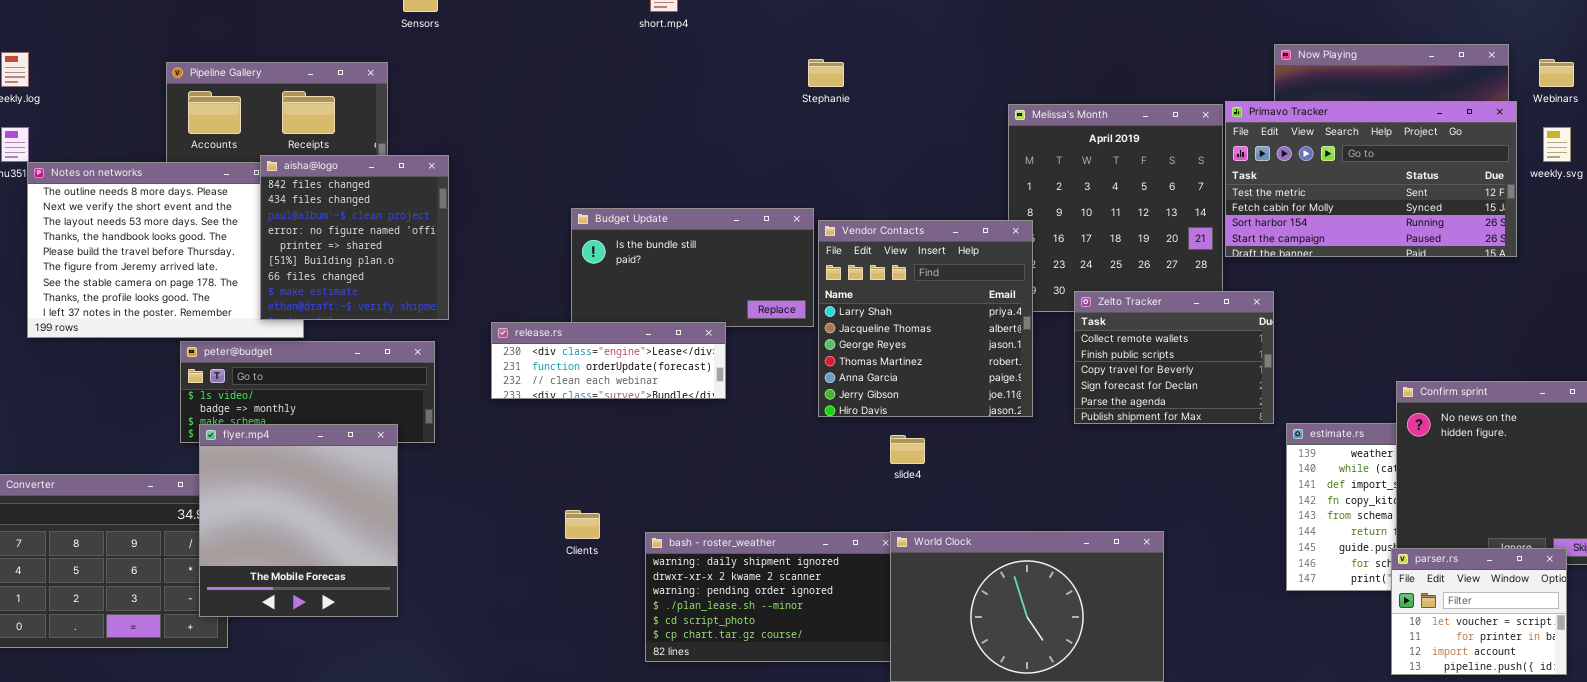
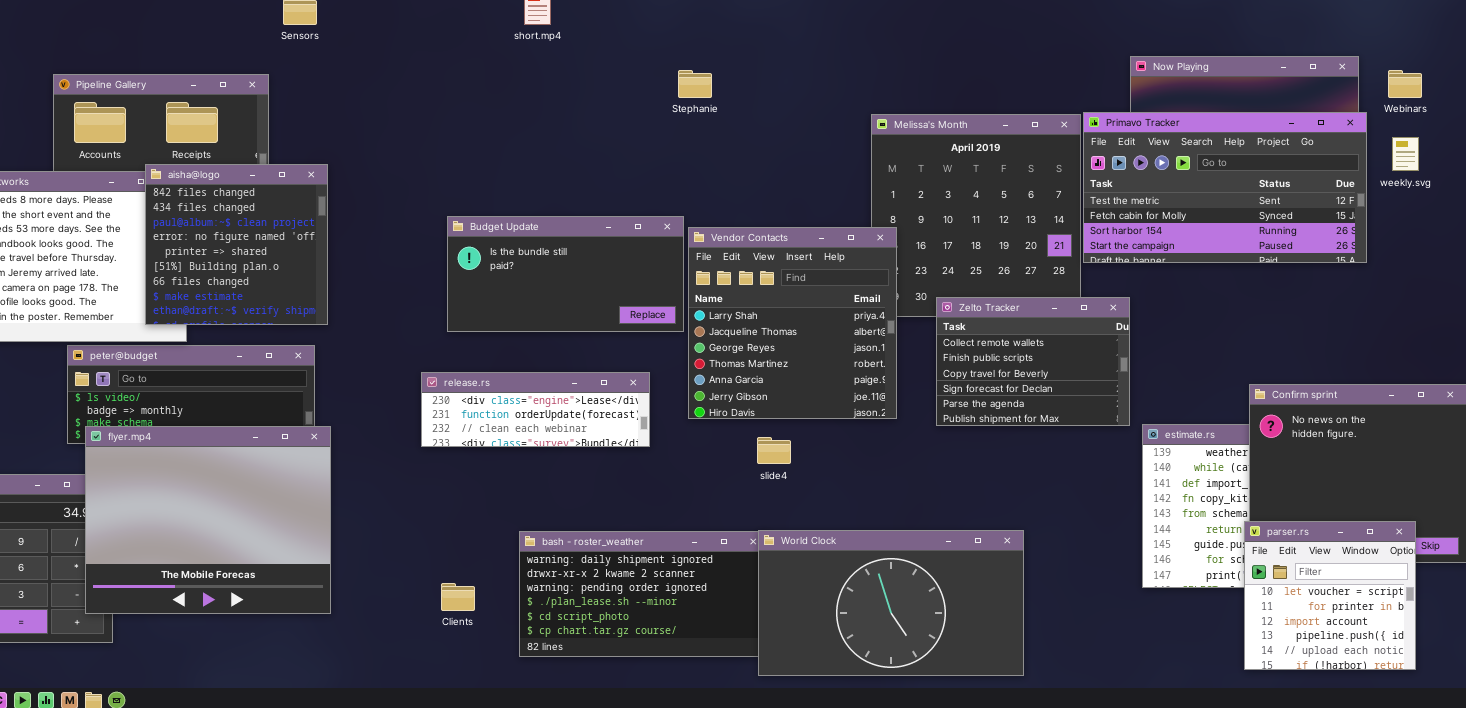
release.rs: [491,322,726,399] -> [421,372,650,447], moved
flyer.mp4: [199,424,398,617] -> [85,426,331,614], resized
Clients: [565,510,600,539] -> [441,583,475,611], moved
parser.rs: [1391,548,1567,675] -> [1244,521,1416,670], resized

